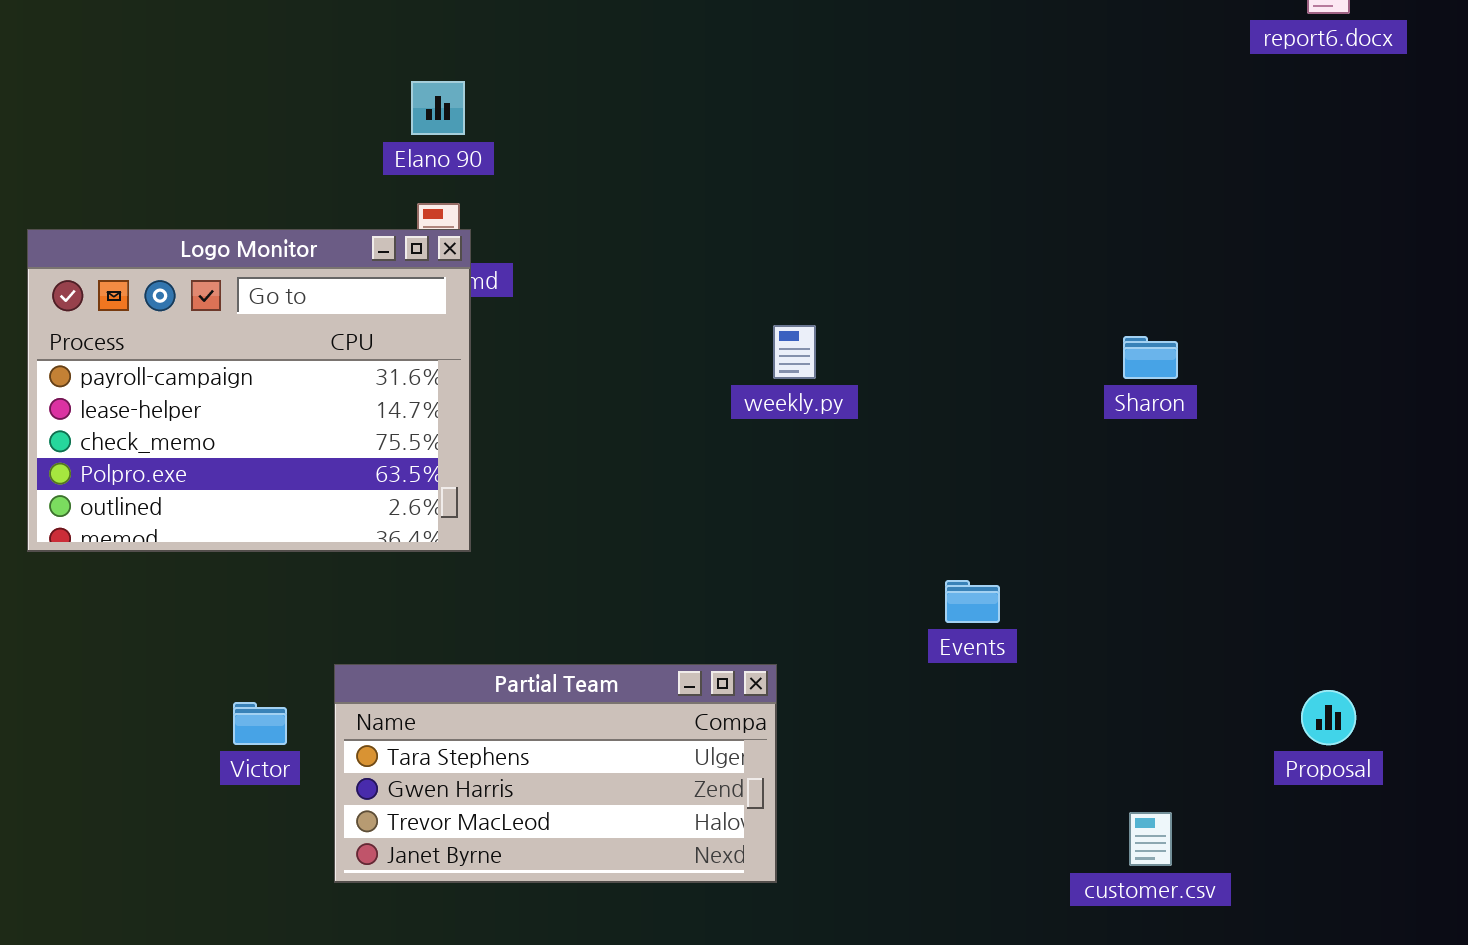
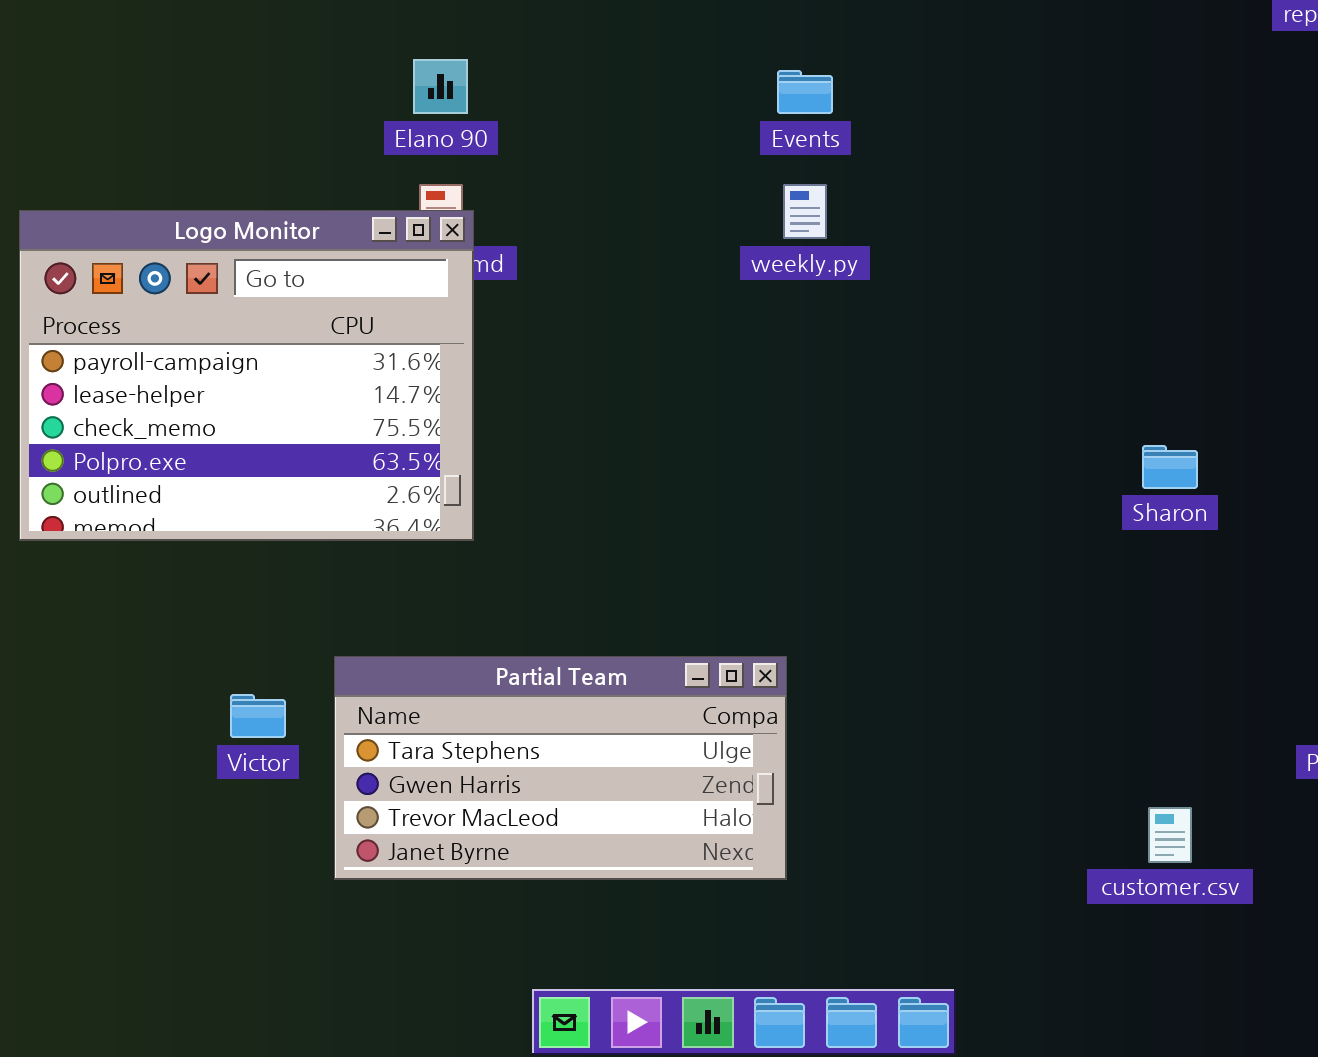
weekly.py: [773,325,816,379] -> [783,184,827,239], moved
Sharon: [1123,336,1178,379] -> [1142,445,1198,489], moved
Events: [945,580,1000,623] -> [777,70,833,114], moved

